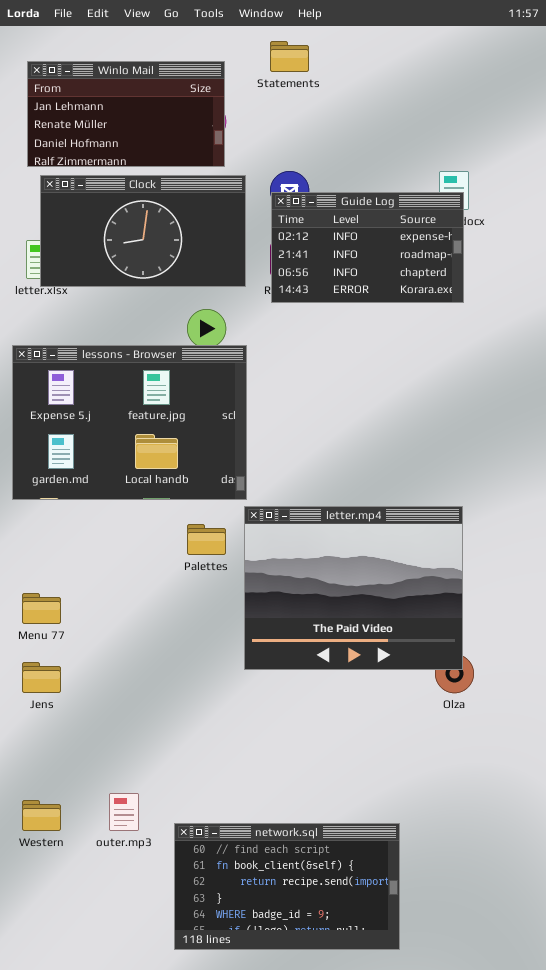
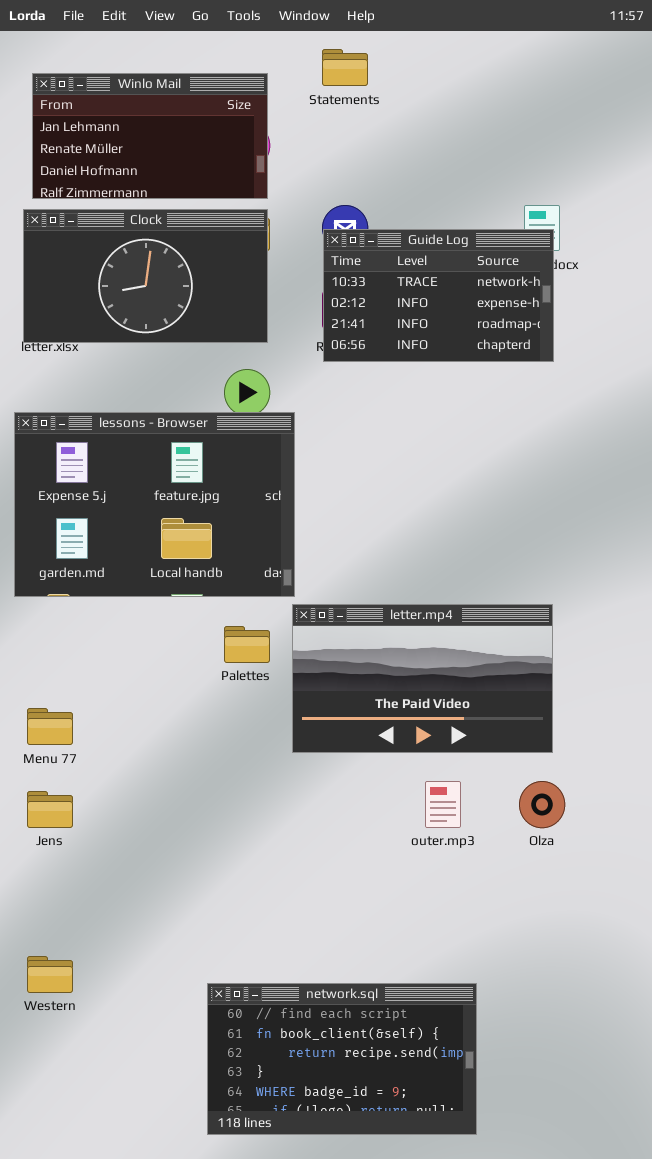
Clock: [40,175,246,287] -> [23,209,268,343], moved
Guide Log: [271,192,464,303] -> [323,229,554,362], scrolled up 1 row
letter.mp4: [244,506,463,670] -> [292,604,553,753], resized
outer.mp3: [109,793,139,831] -> [425,781,461,828], moved

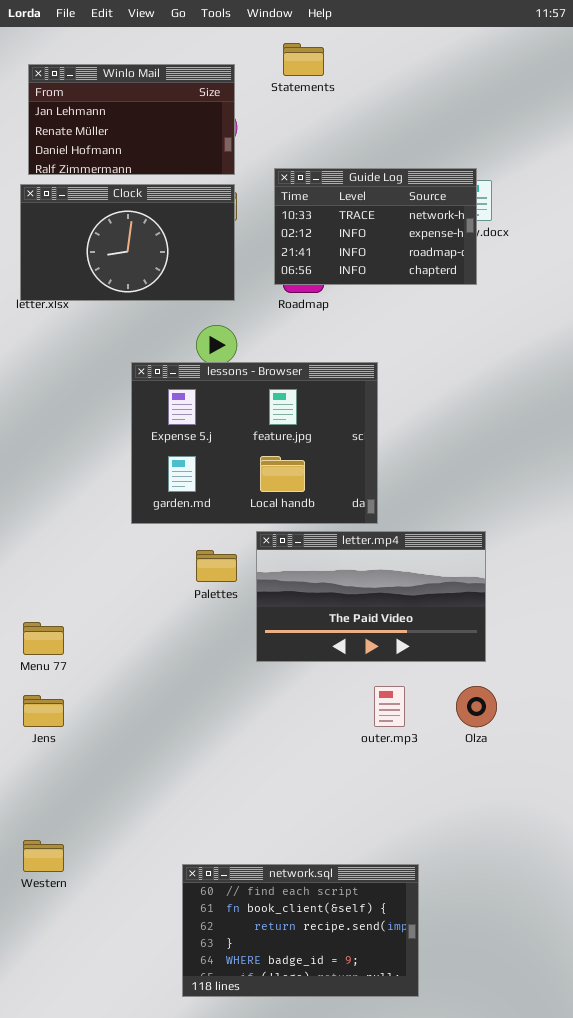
Guide Log: [323,229,554,362] -> [274,168,477,285], moved
lessons - Browser: [14,412,295,597] -> [131,362,378,524], moved

